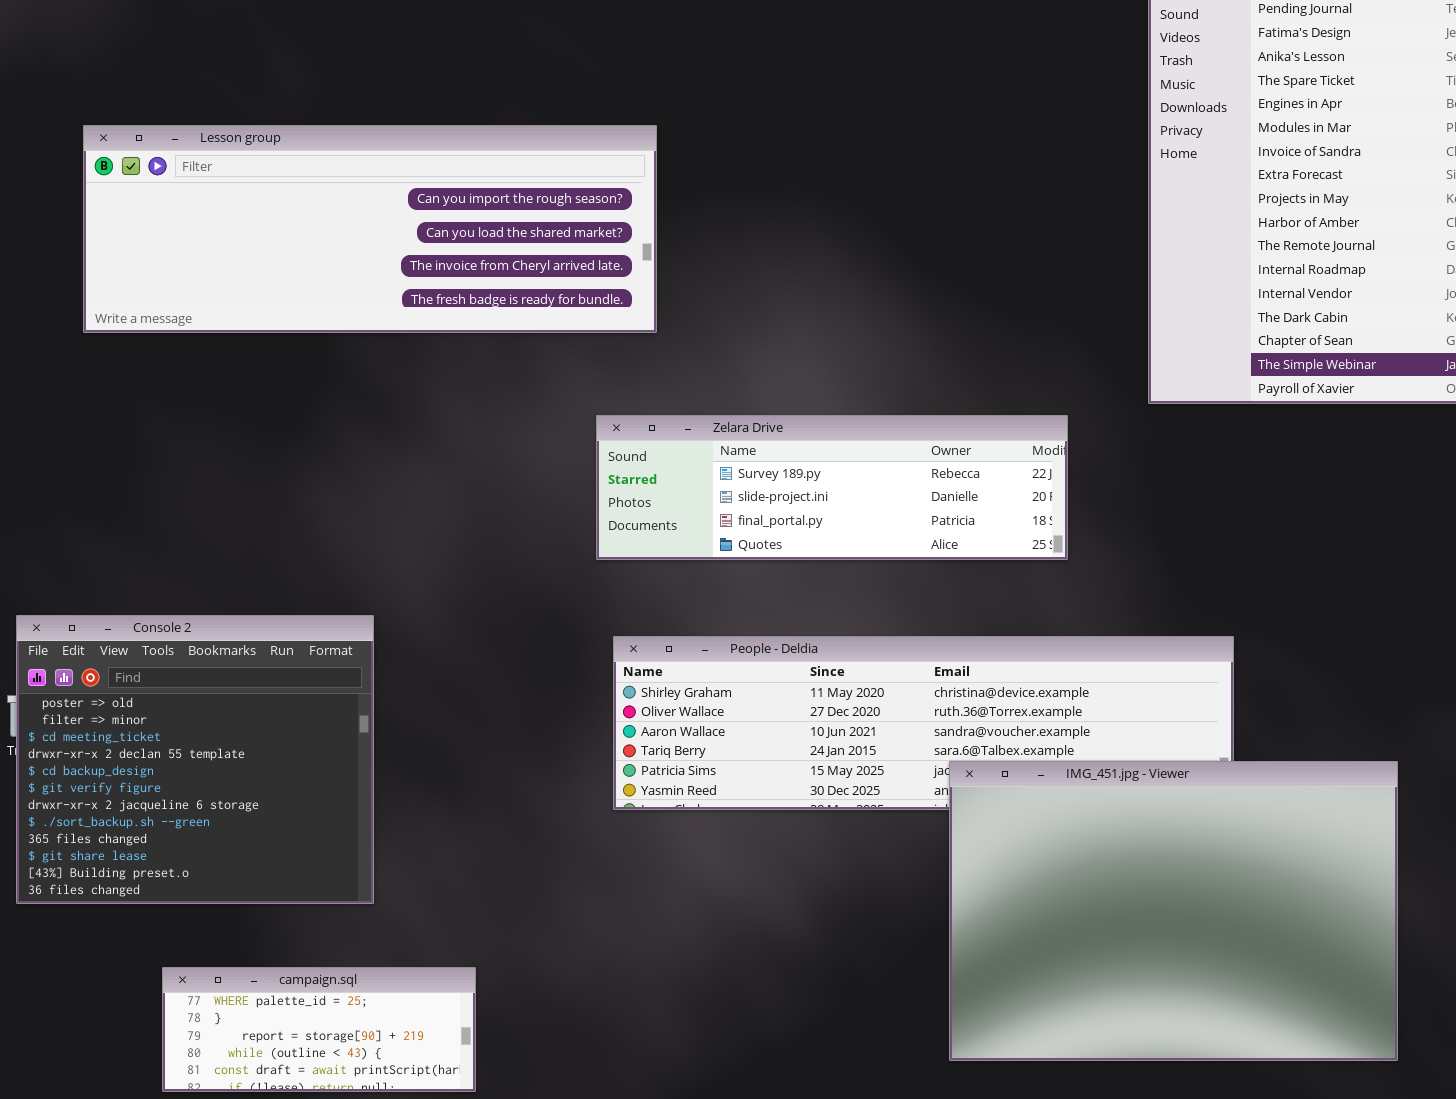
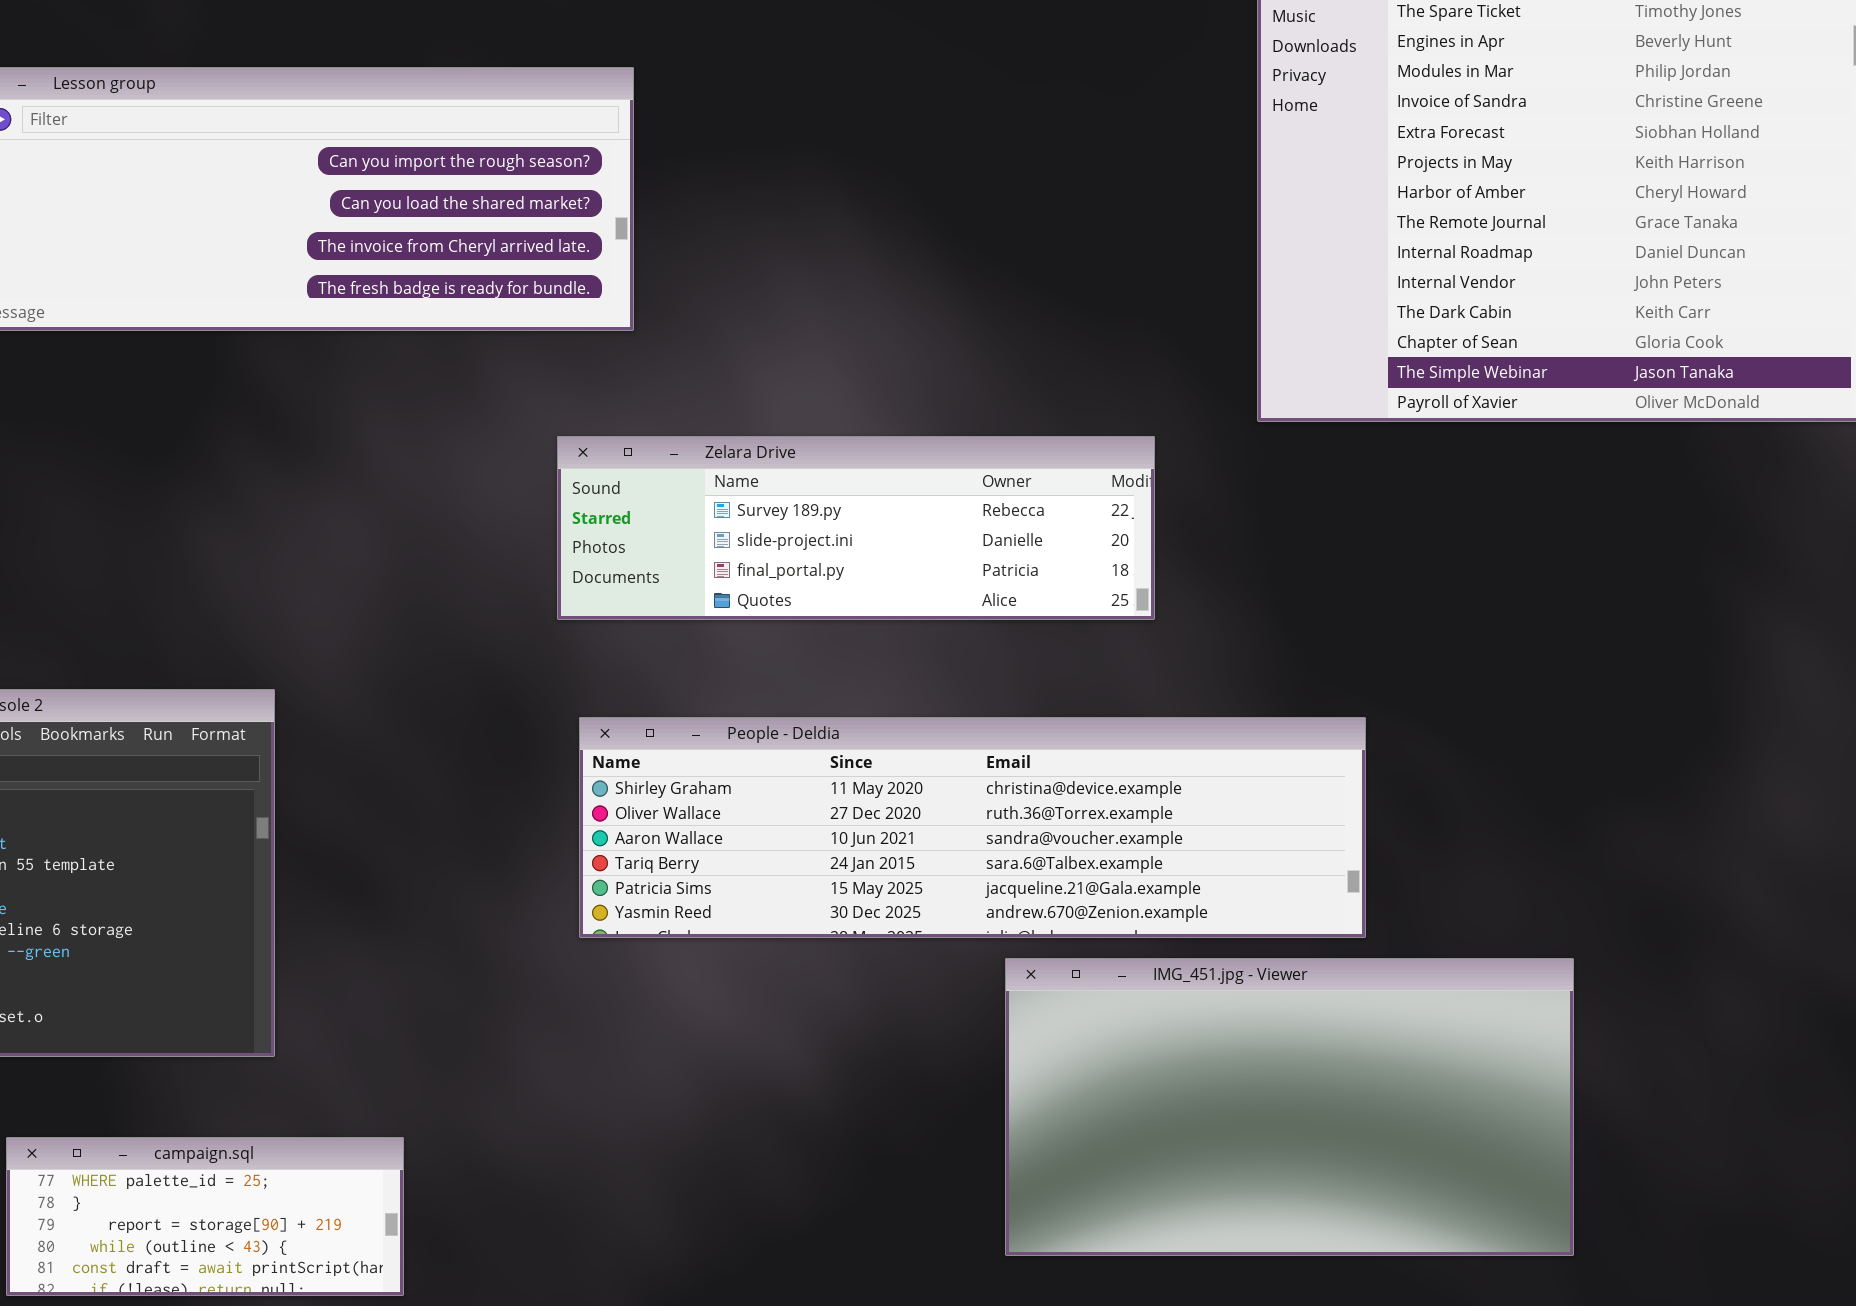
IMG_451.jpg - Viewer: [949,761,1398,1061] -> [1005,958,1574,1256], resized

